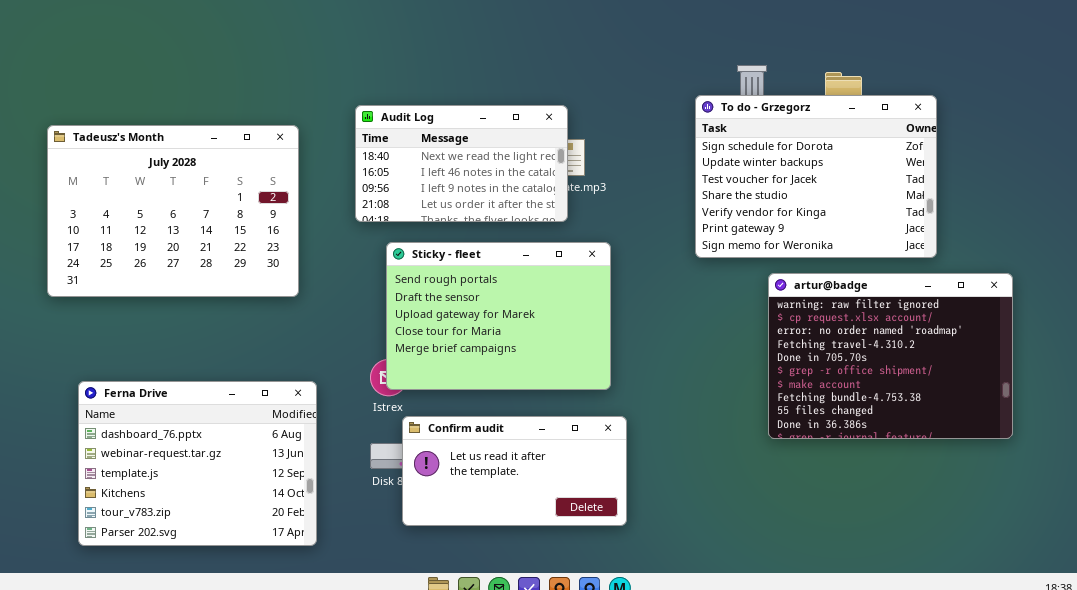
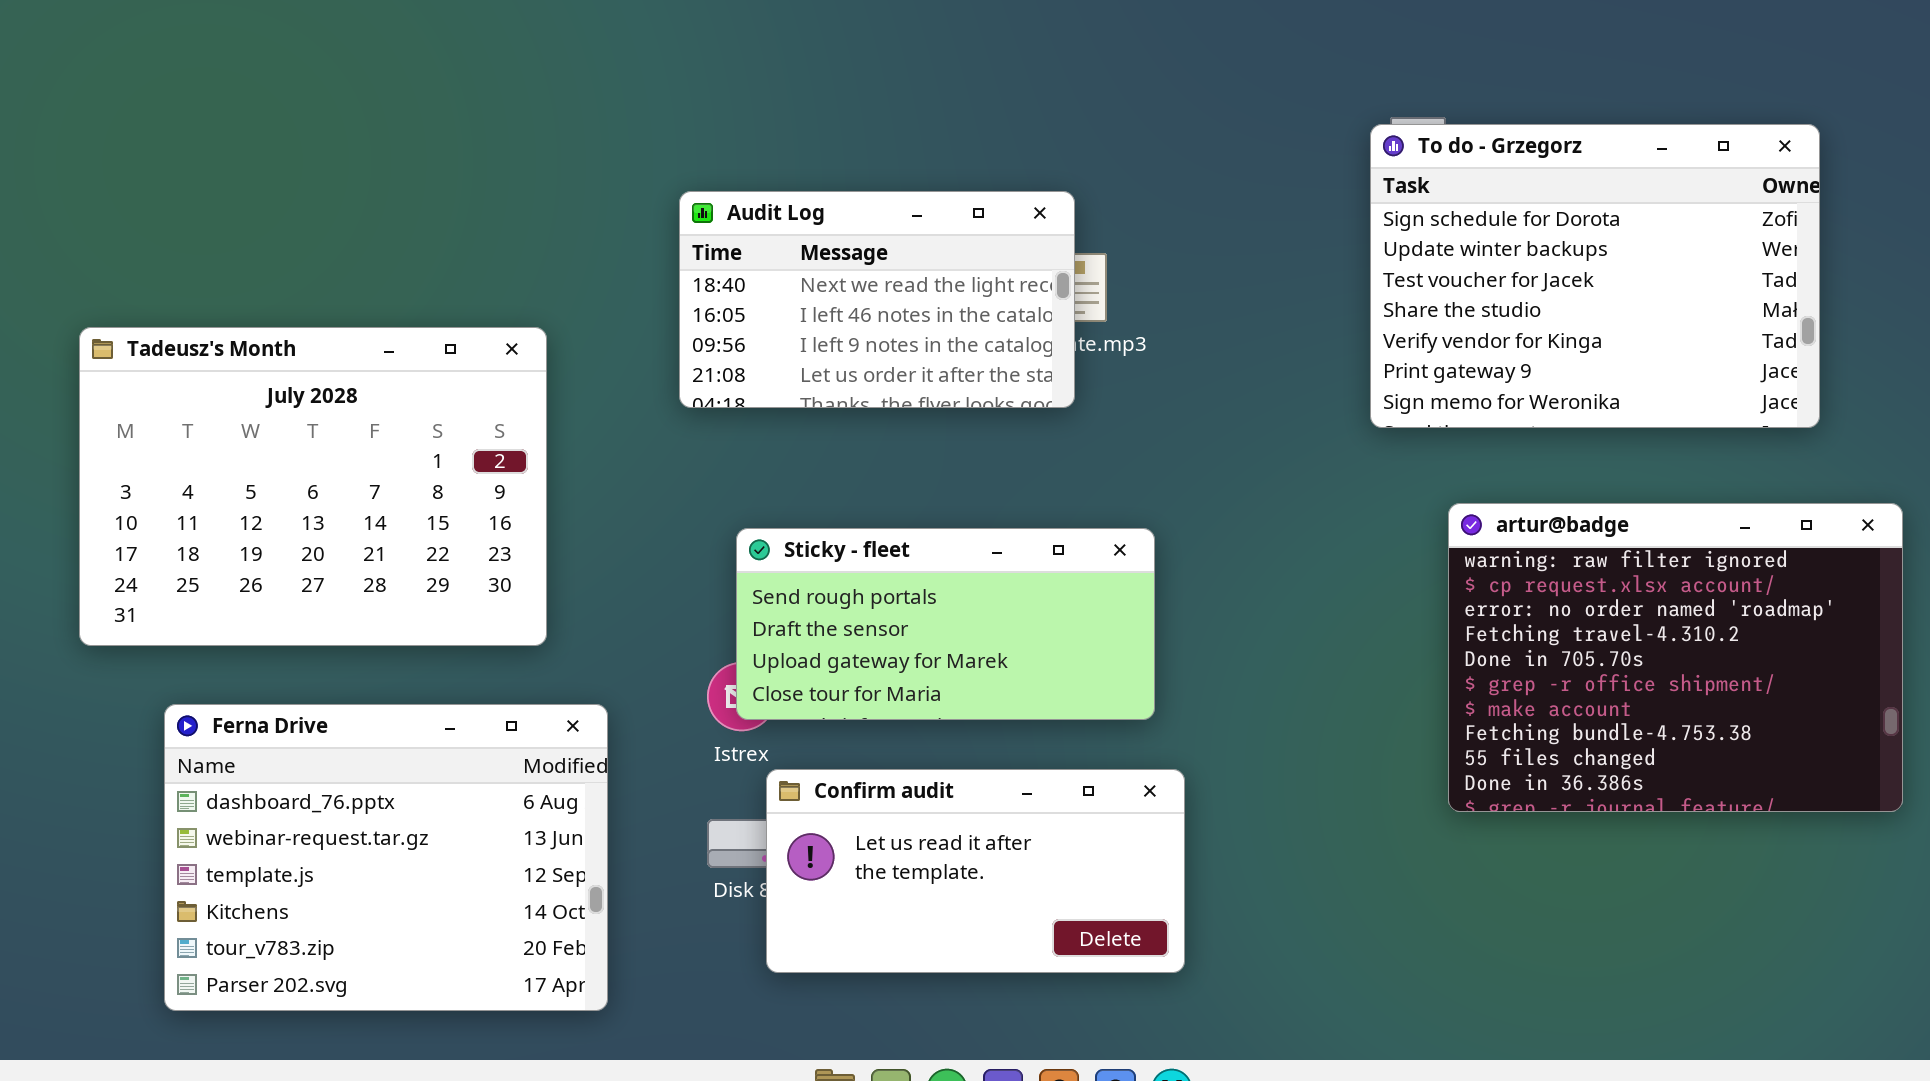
To do - Grzegorz: [695,95,937,258] -> [1370,124,1820,428], moved
Tadeusz's Month: [47,125,299,297] -> [79,327,547,646], moved
Sticky - fleet: [386,242,611,390] -> [736,528,1155,720], resized

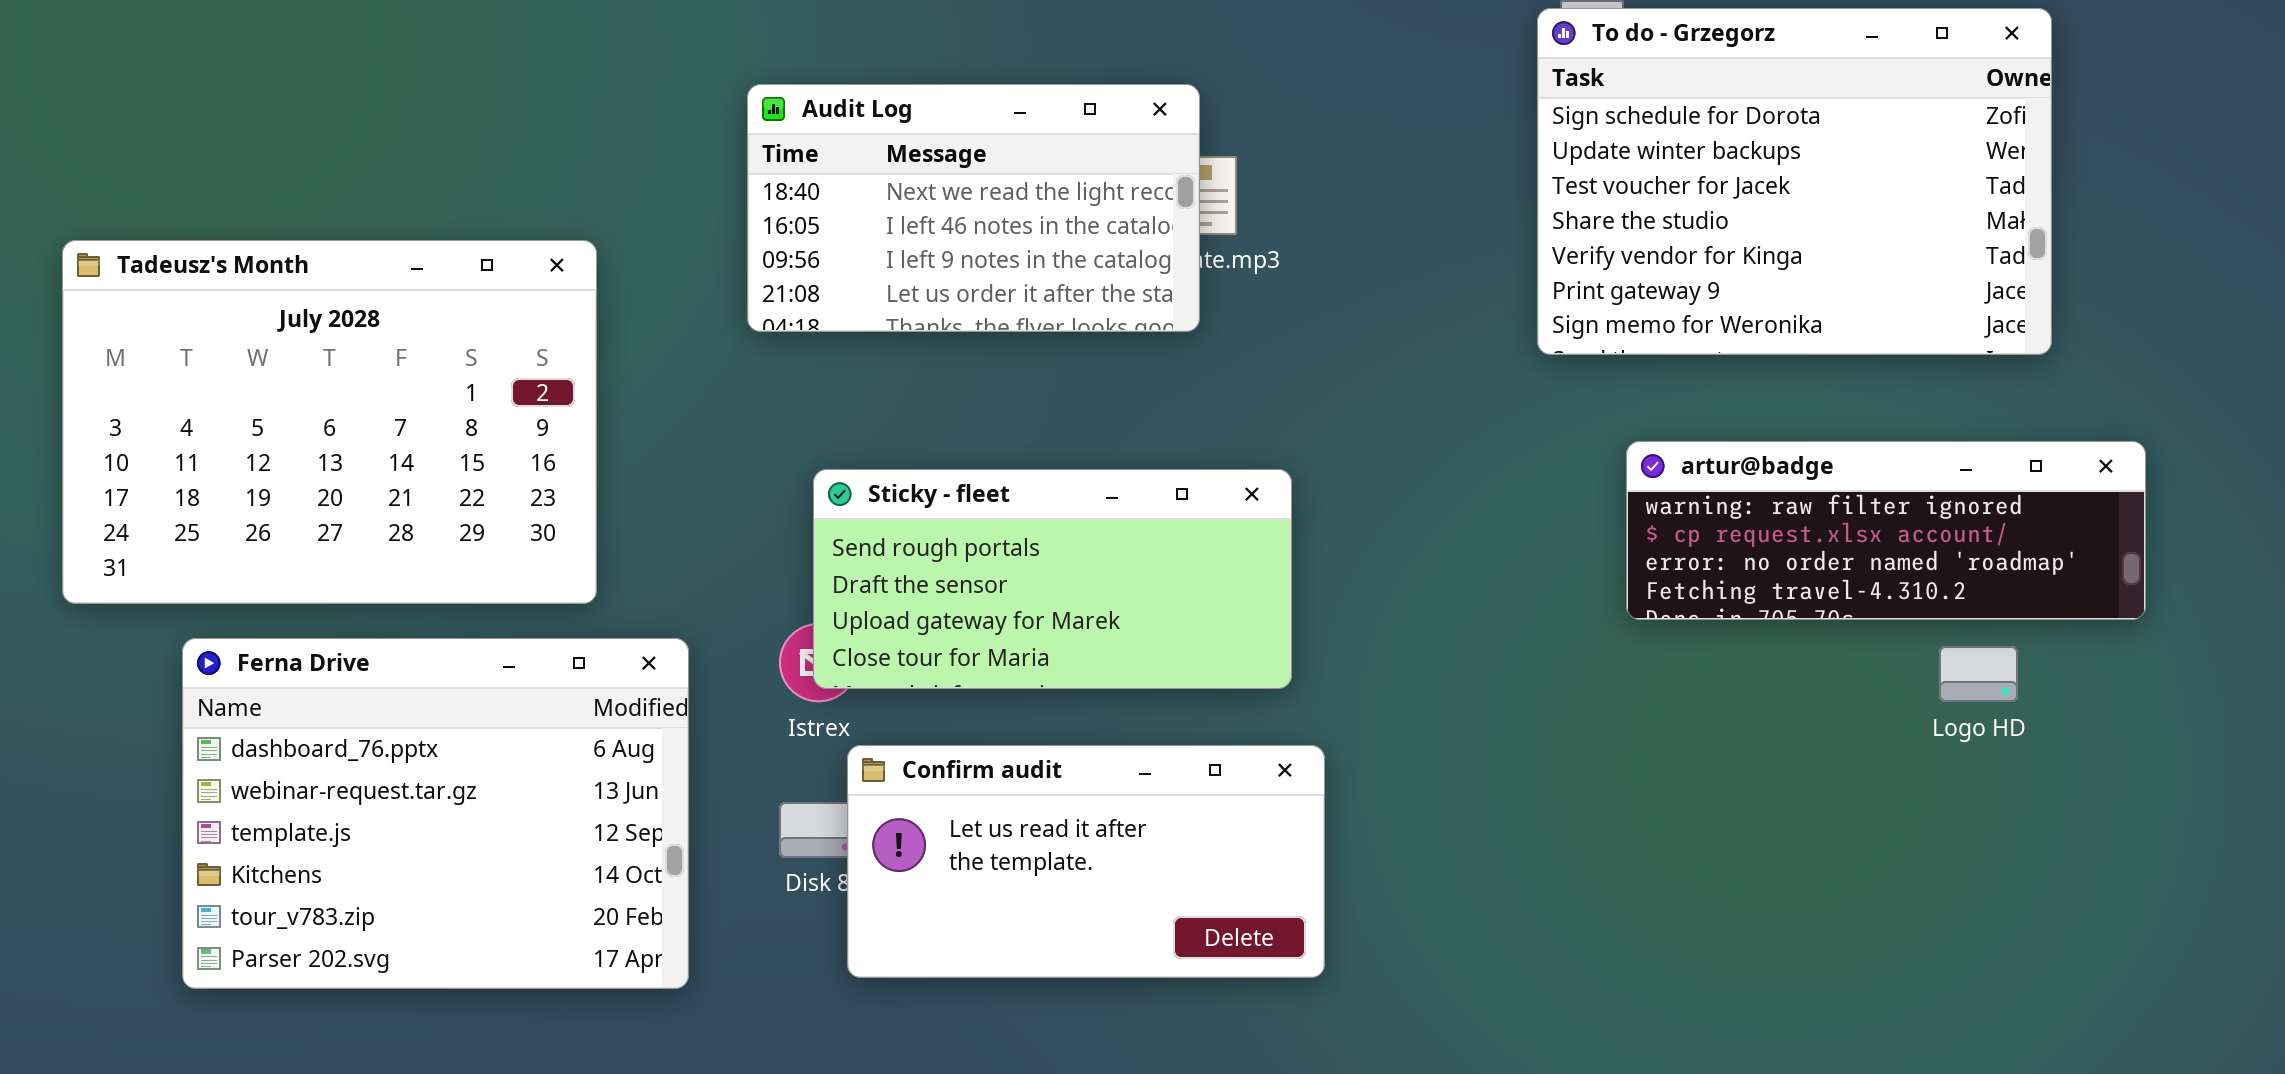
artur@badge: [1448,503,1903,812] -> [1626,441,2146,620], resized
Ferna Drive: [164,704,608,1011] -> [182,638,689,989], moved

